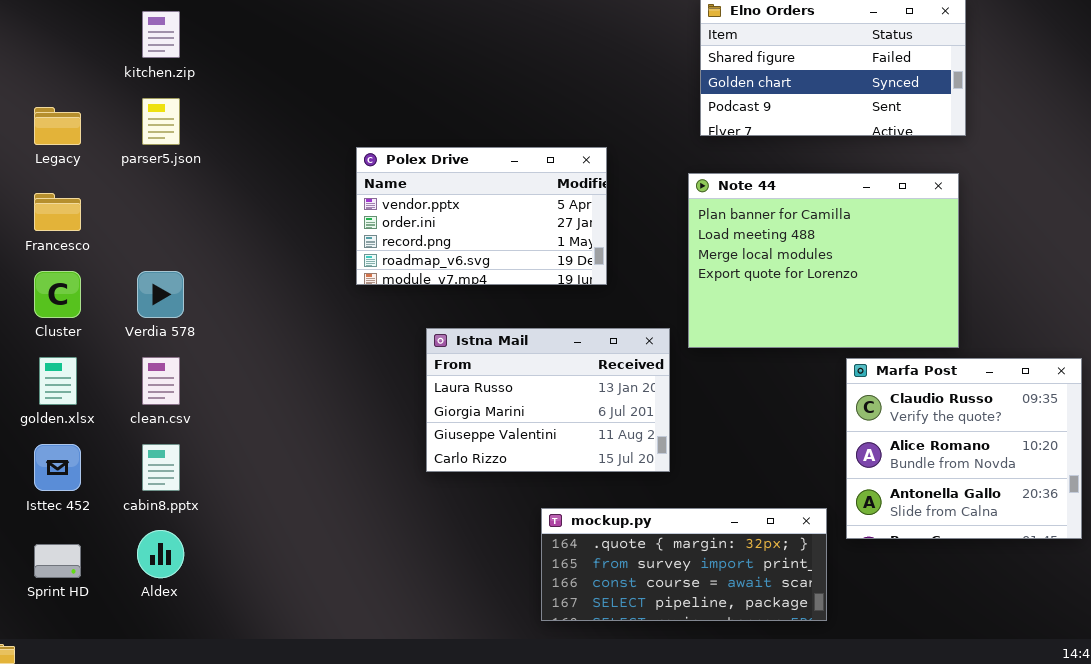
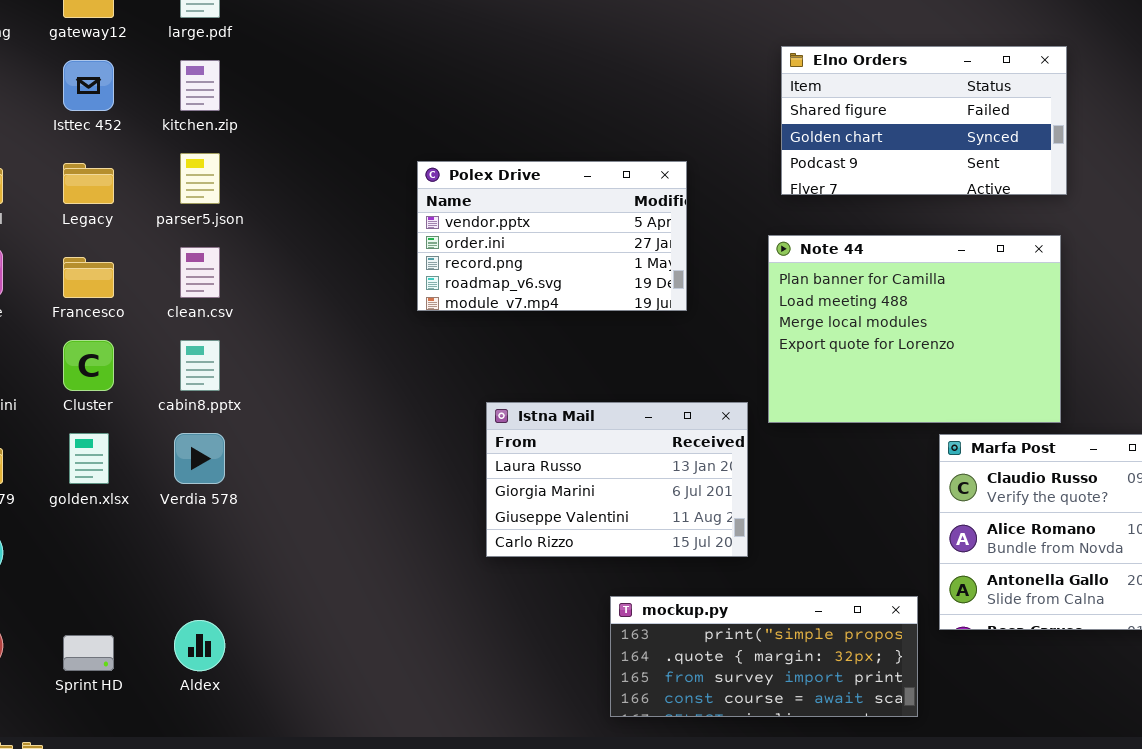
Polex Drive: [356,147,607,285] -> [417,161,687,311], moved
Verdia 578: [137,271,184,318] -> [174,433,225,484], moved
clean.csv: [142,357,180,405] -> [180,247,220,298], moved
Isttec 452: [34,444,81,491] -> [63,60,114,111], moved
cabin8.pptx: [142,444,180,491] -> [180,340,220,391], moved
mockup.py: [541,508,827,621] -> [610,596,918,717], scrolled up 1 row

